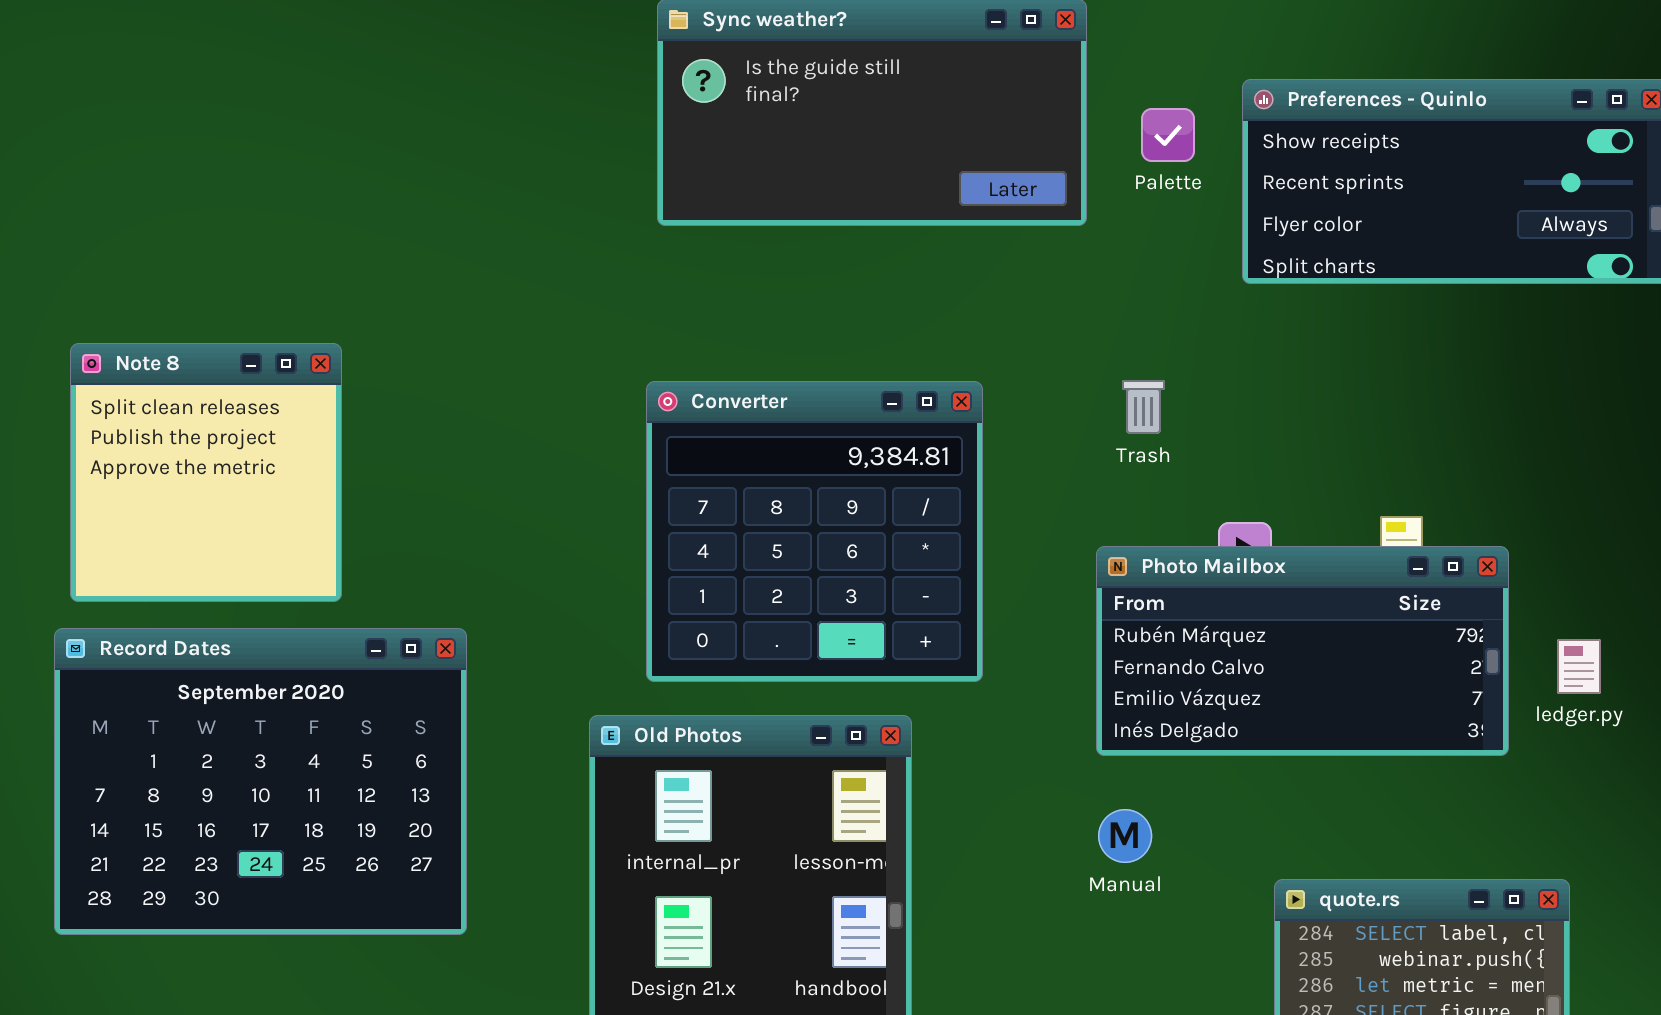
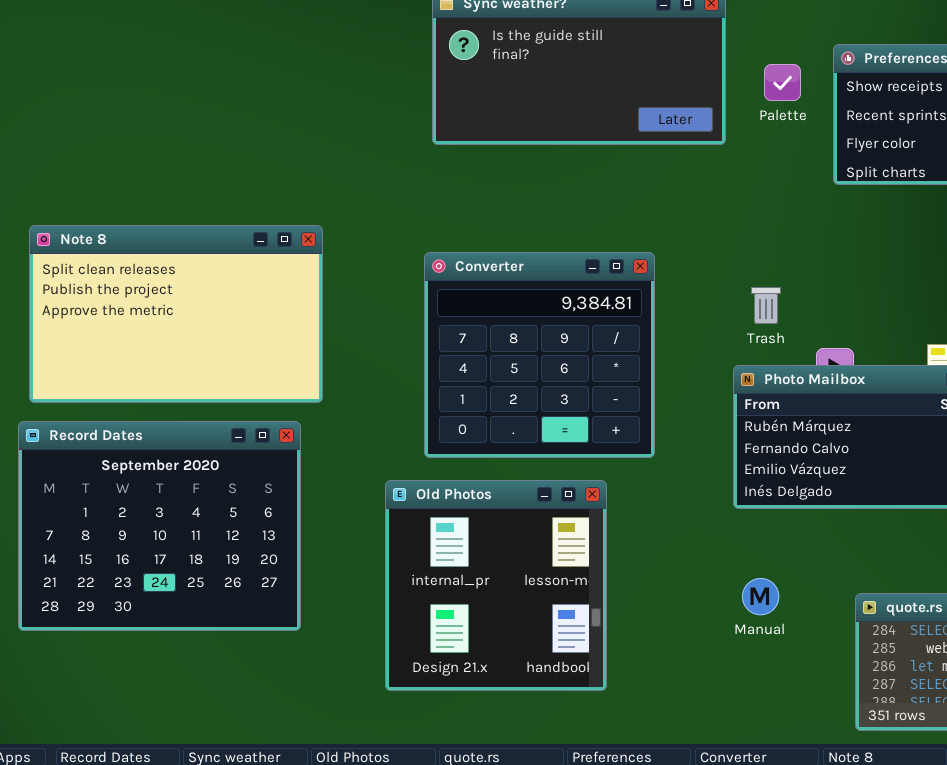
Note 8: [70,343,342,602] -> [29,225,323,403], resized
Trash: [1122,380,1165,434] -> [751,287,781,324], moved
Manual: [1098,809,1152,863] -> [742,578,779,615], moved

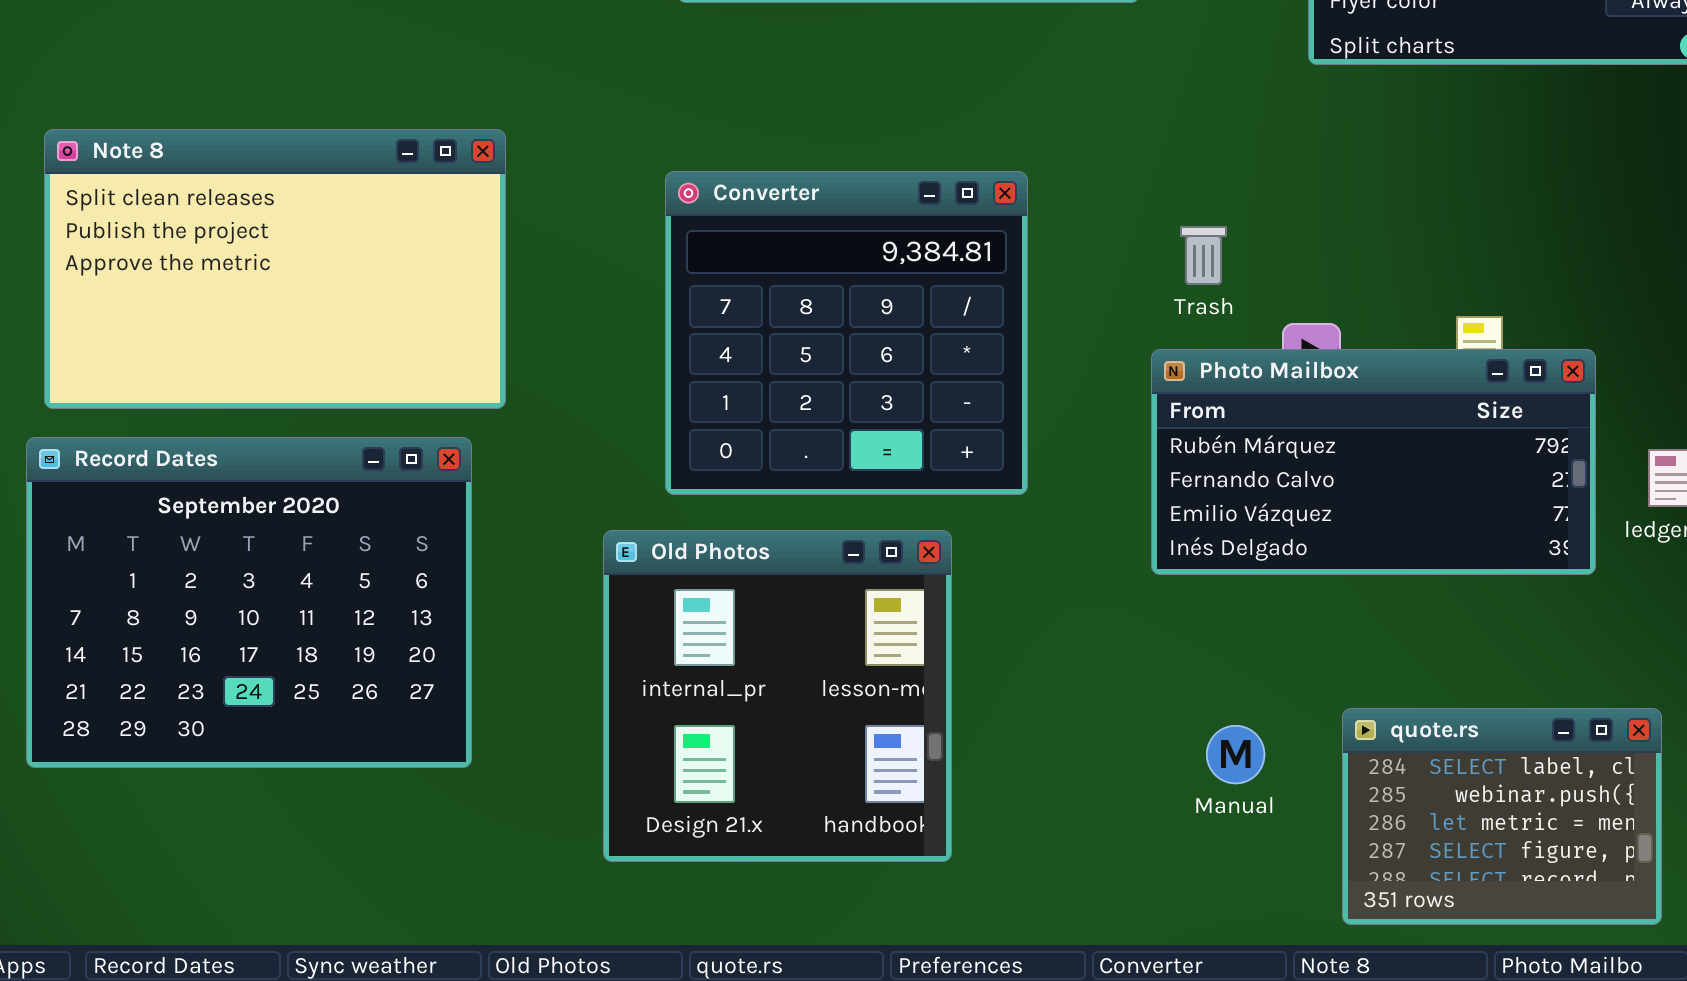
Manual: [742,578,779,615] -> [1206,725,1265,784], moved

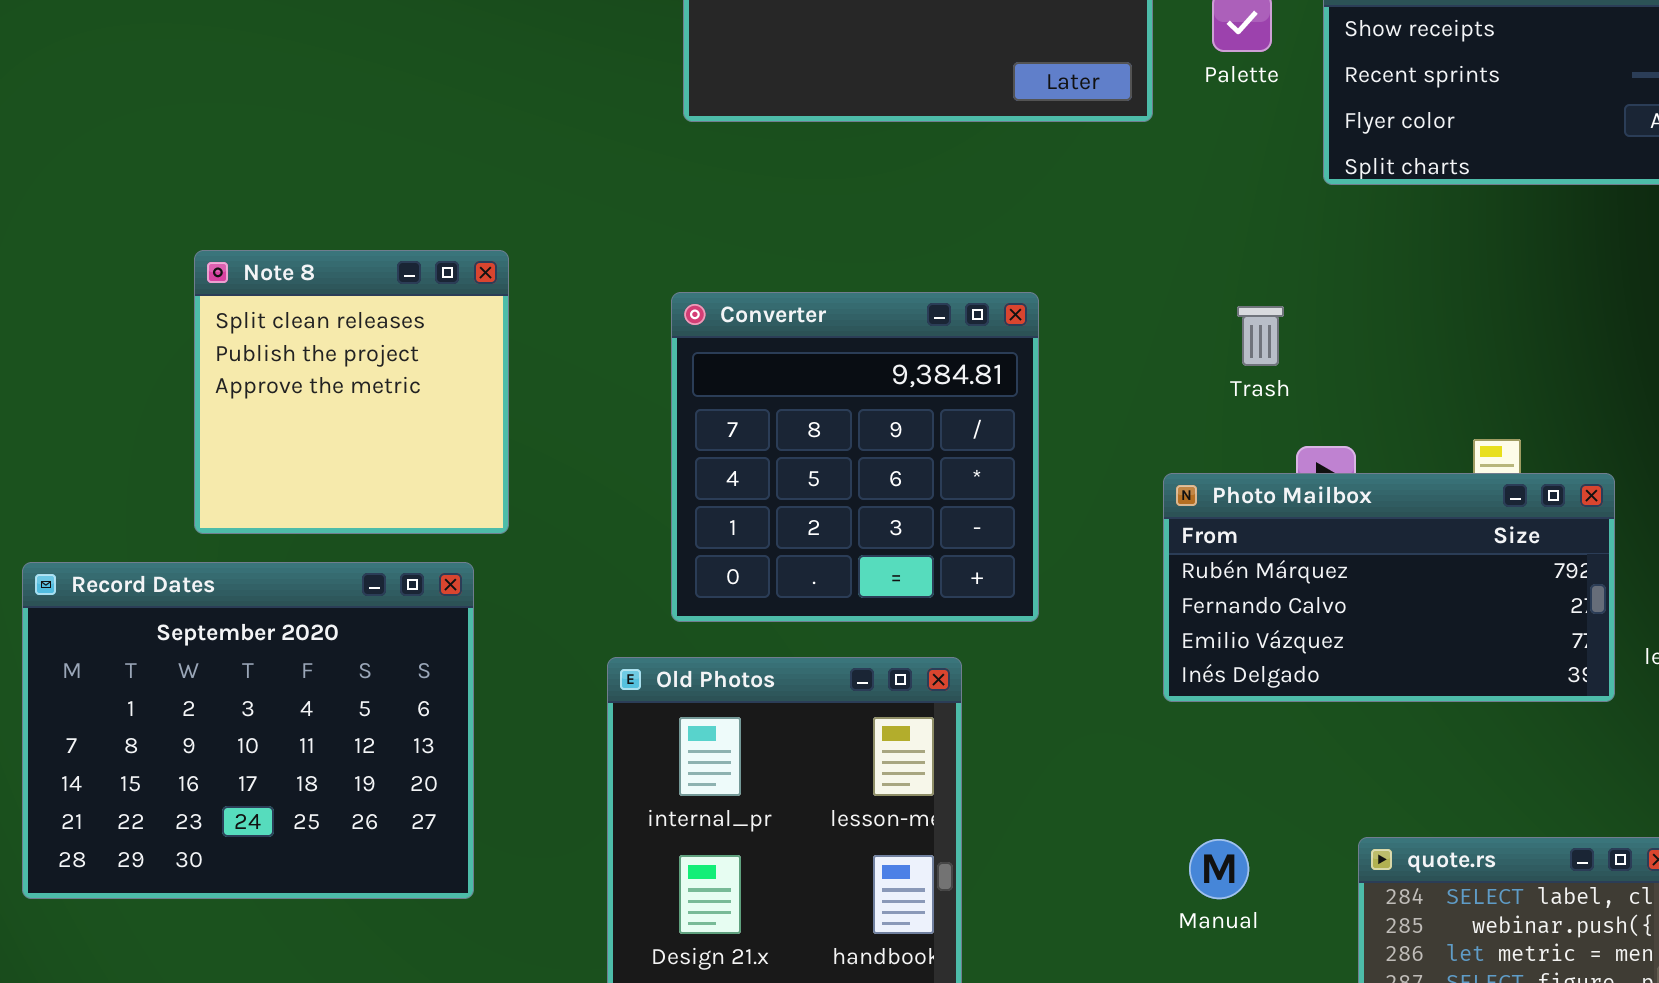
Note 8: [44,129,506,409] -> [194,250,509,534], resized
Trash: [1180,226,1227,285] -> [1237,306,1284,366], moved
Manual: [1206,725,1265,784] -> [1189,839,1249,899], moved

